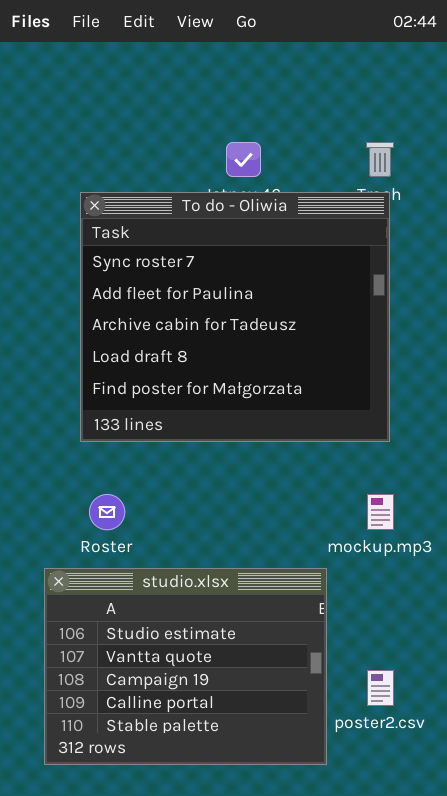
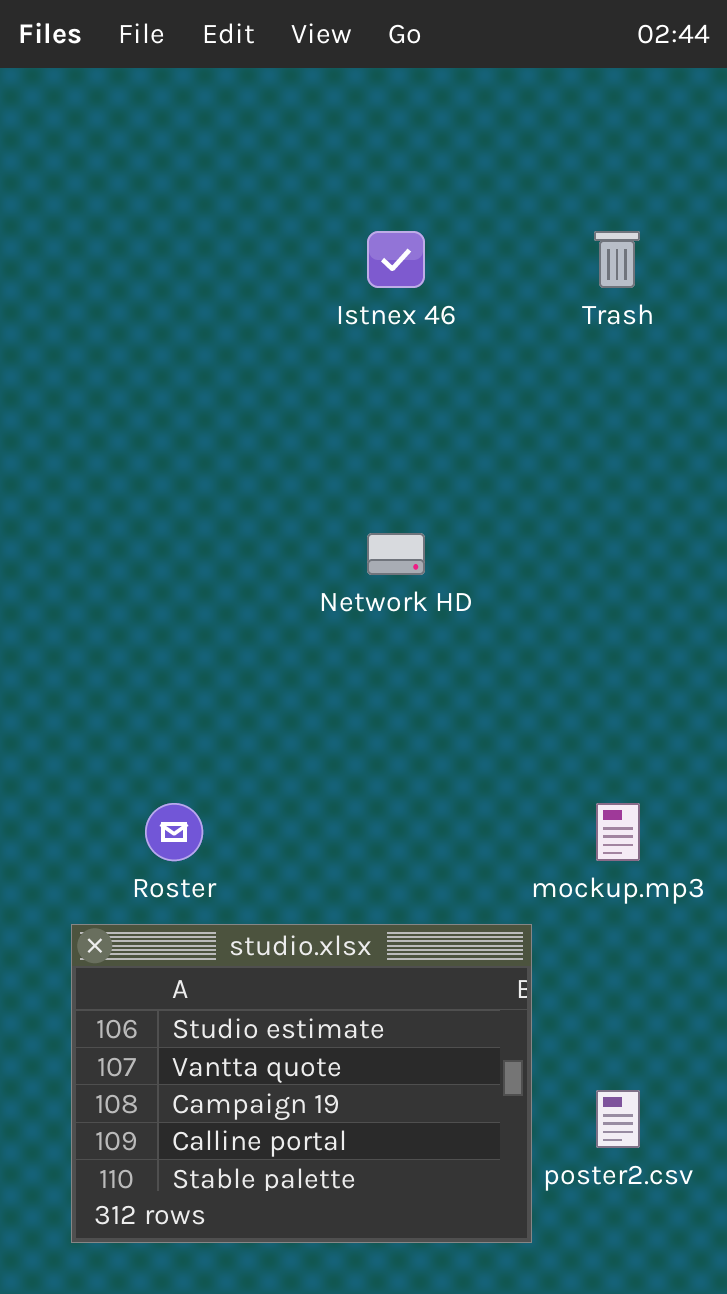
To do - Oliwia: [80,192,390,442] -> none, closed

